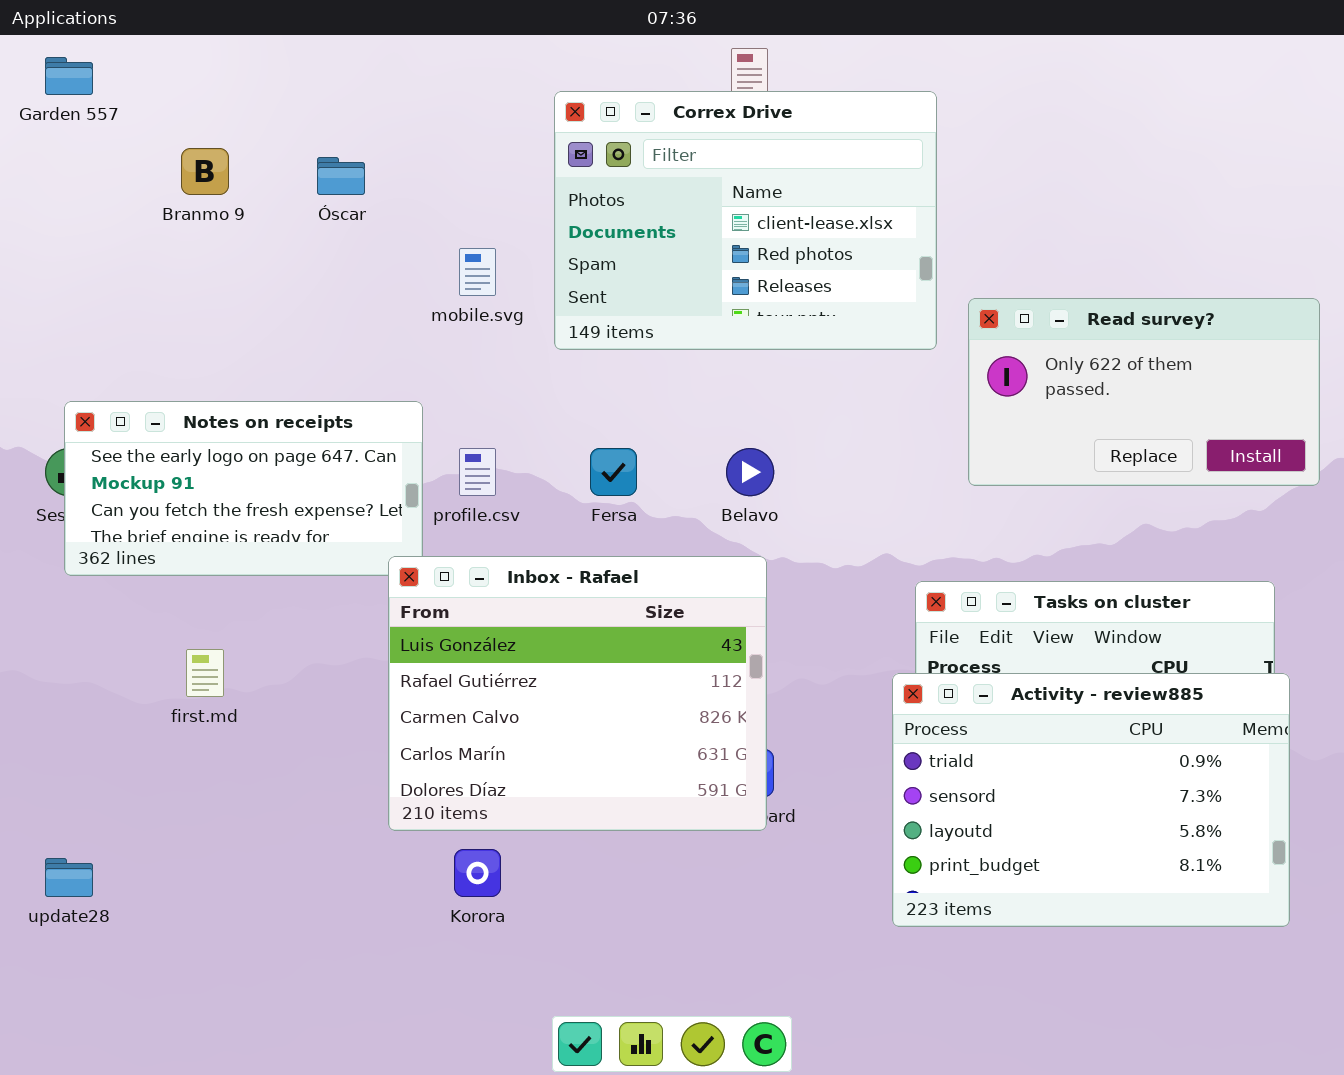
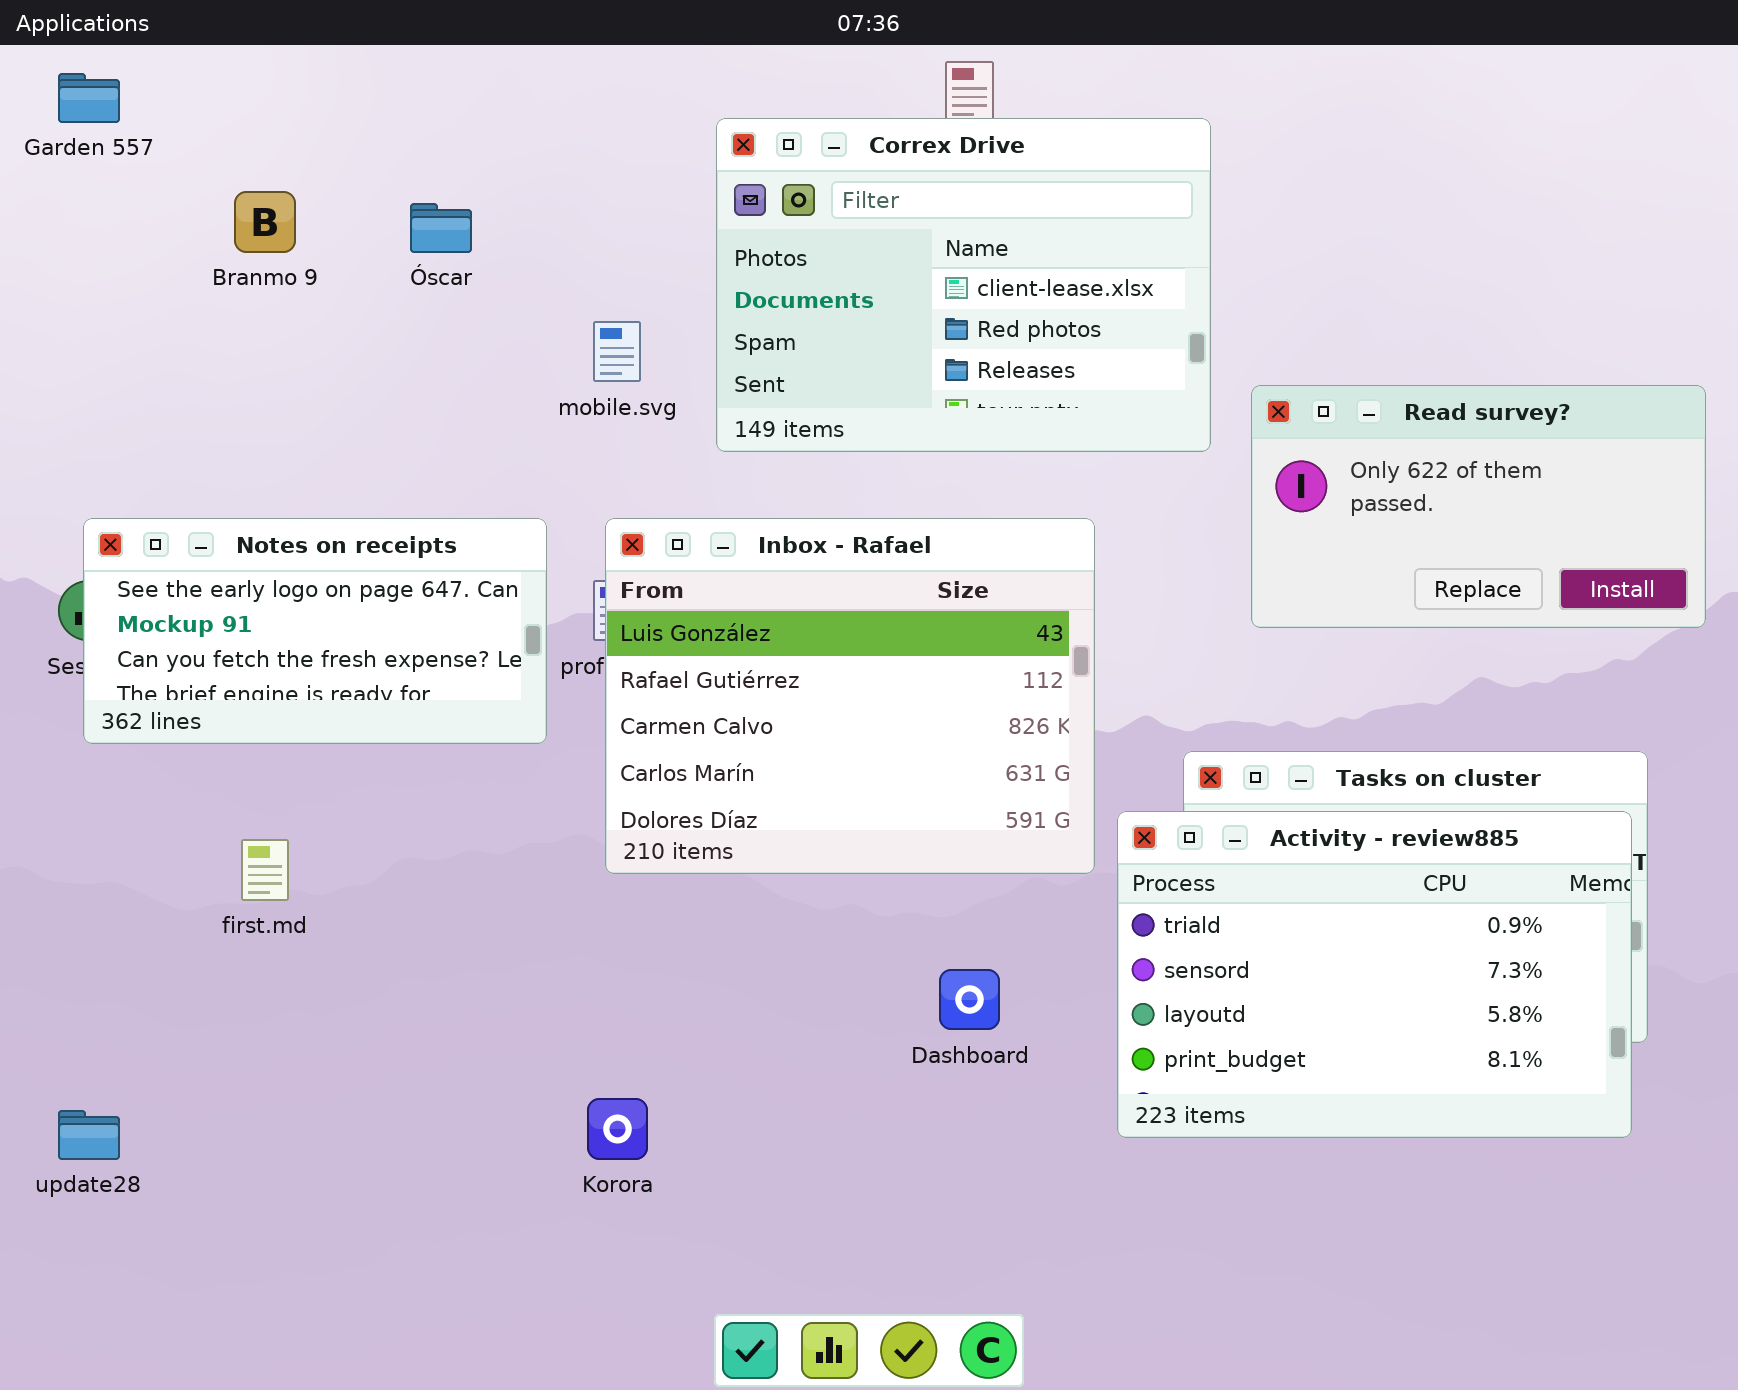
Inbox - Rafael: [388,556,767,831] -> [605,518,1095,874], moved
Activity - review885: [892,673,1290,927] -> [1117,811,1632,1138], moved

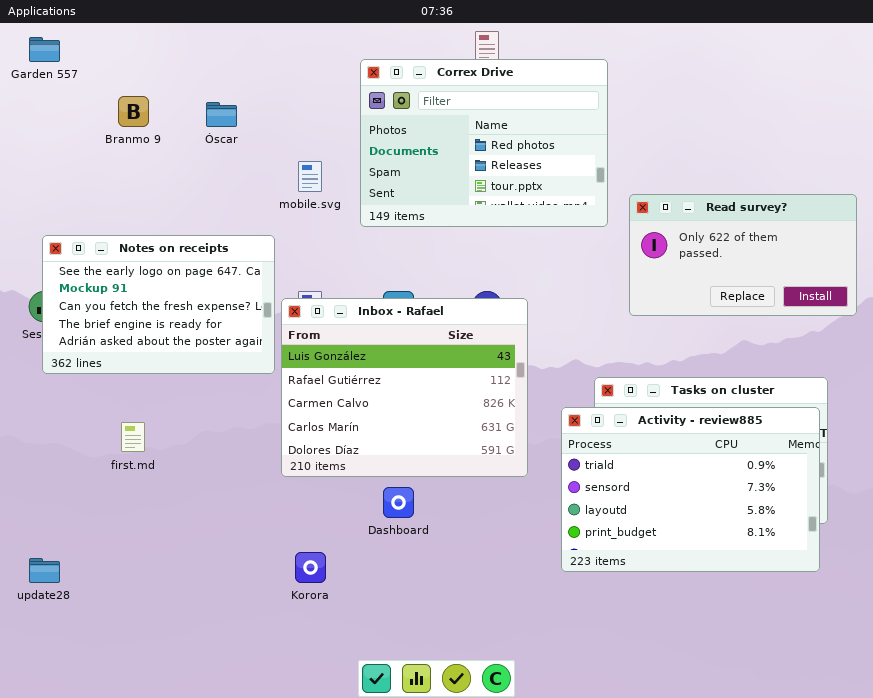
Correx Drive: [716,118,1211,452] -> [360,59,608,227], scrolled down 1 row
Notes on receipts: [83,518,547,744] -> [42,235,275,374], resized
Inbox - Rafael: [605,518,1095,874] -> [281,298,528,477], moved
Dashboard: [939,969,1000,1030] -> [383,487,414,518], moved

